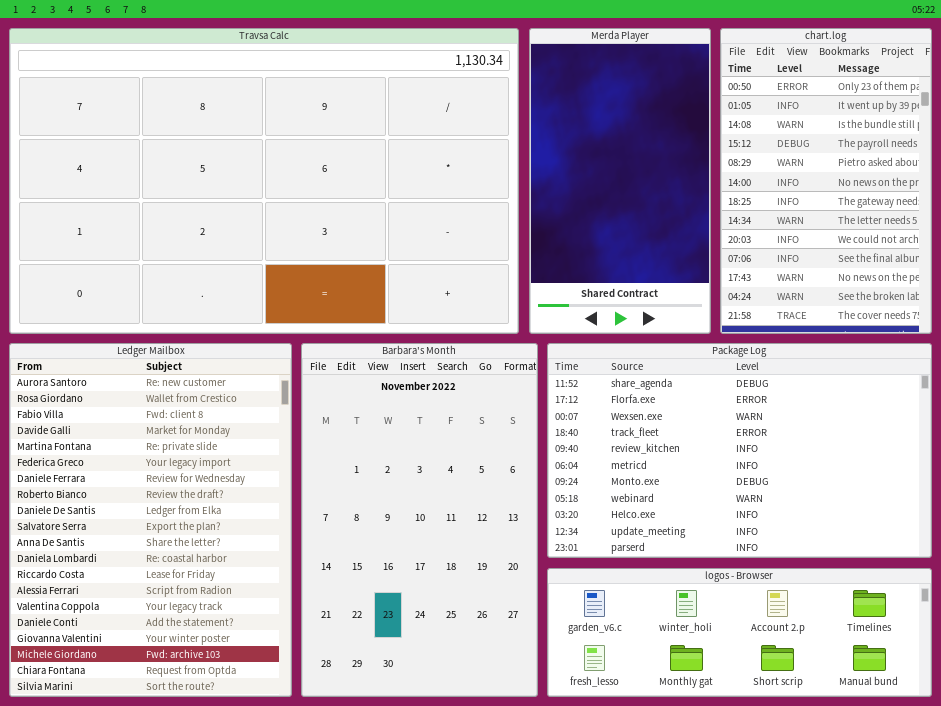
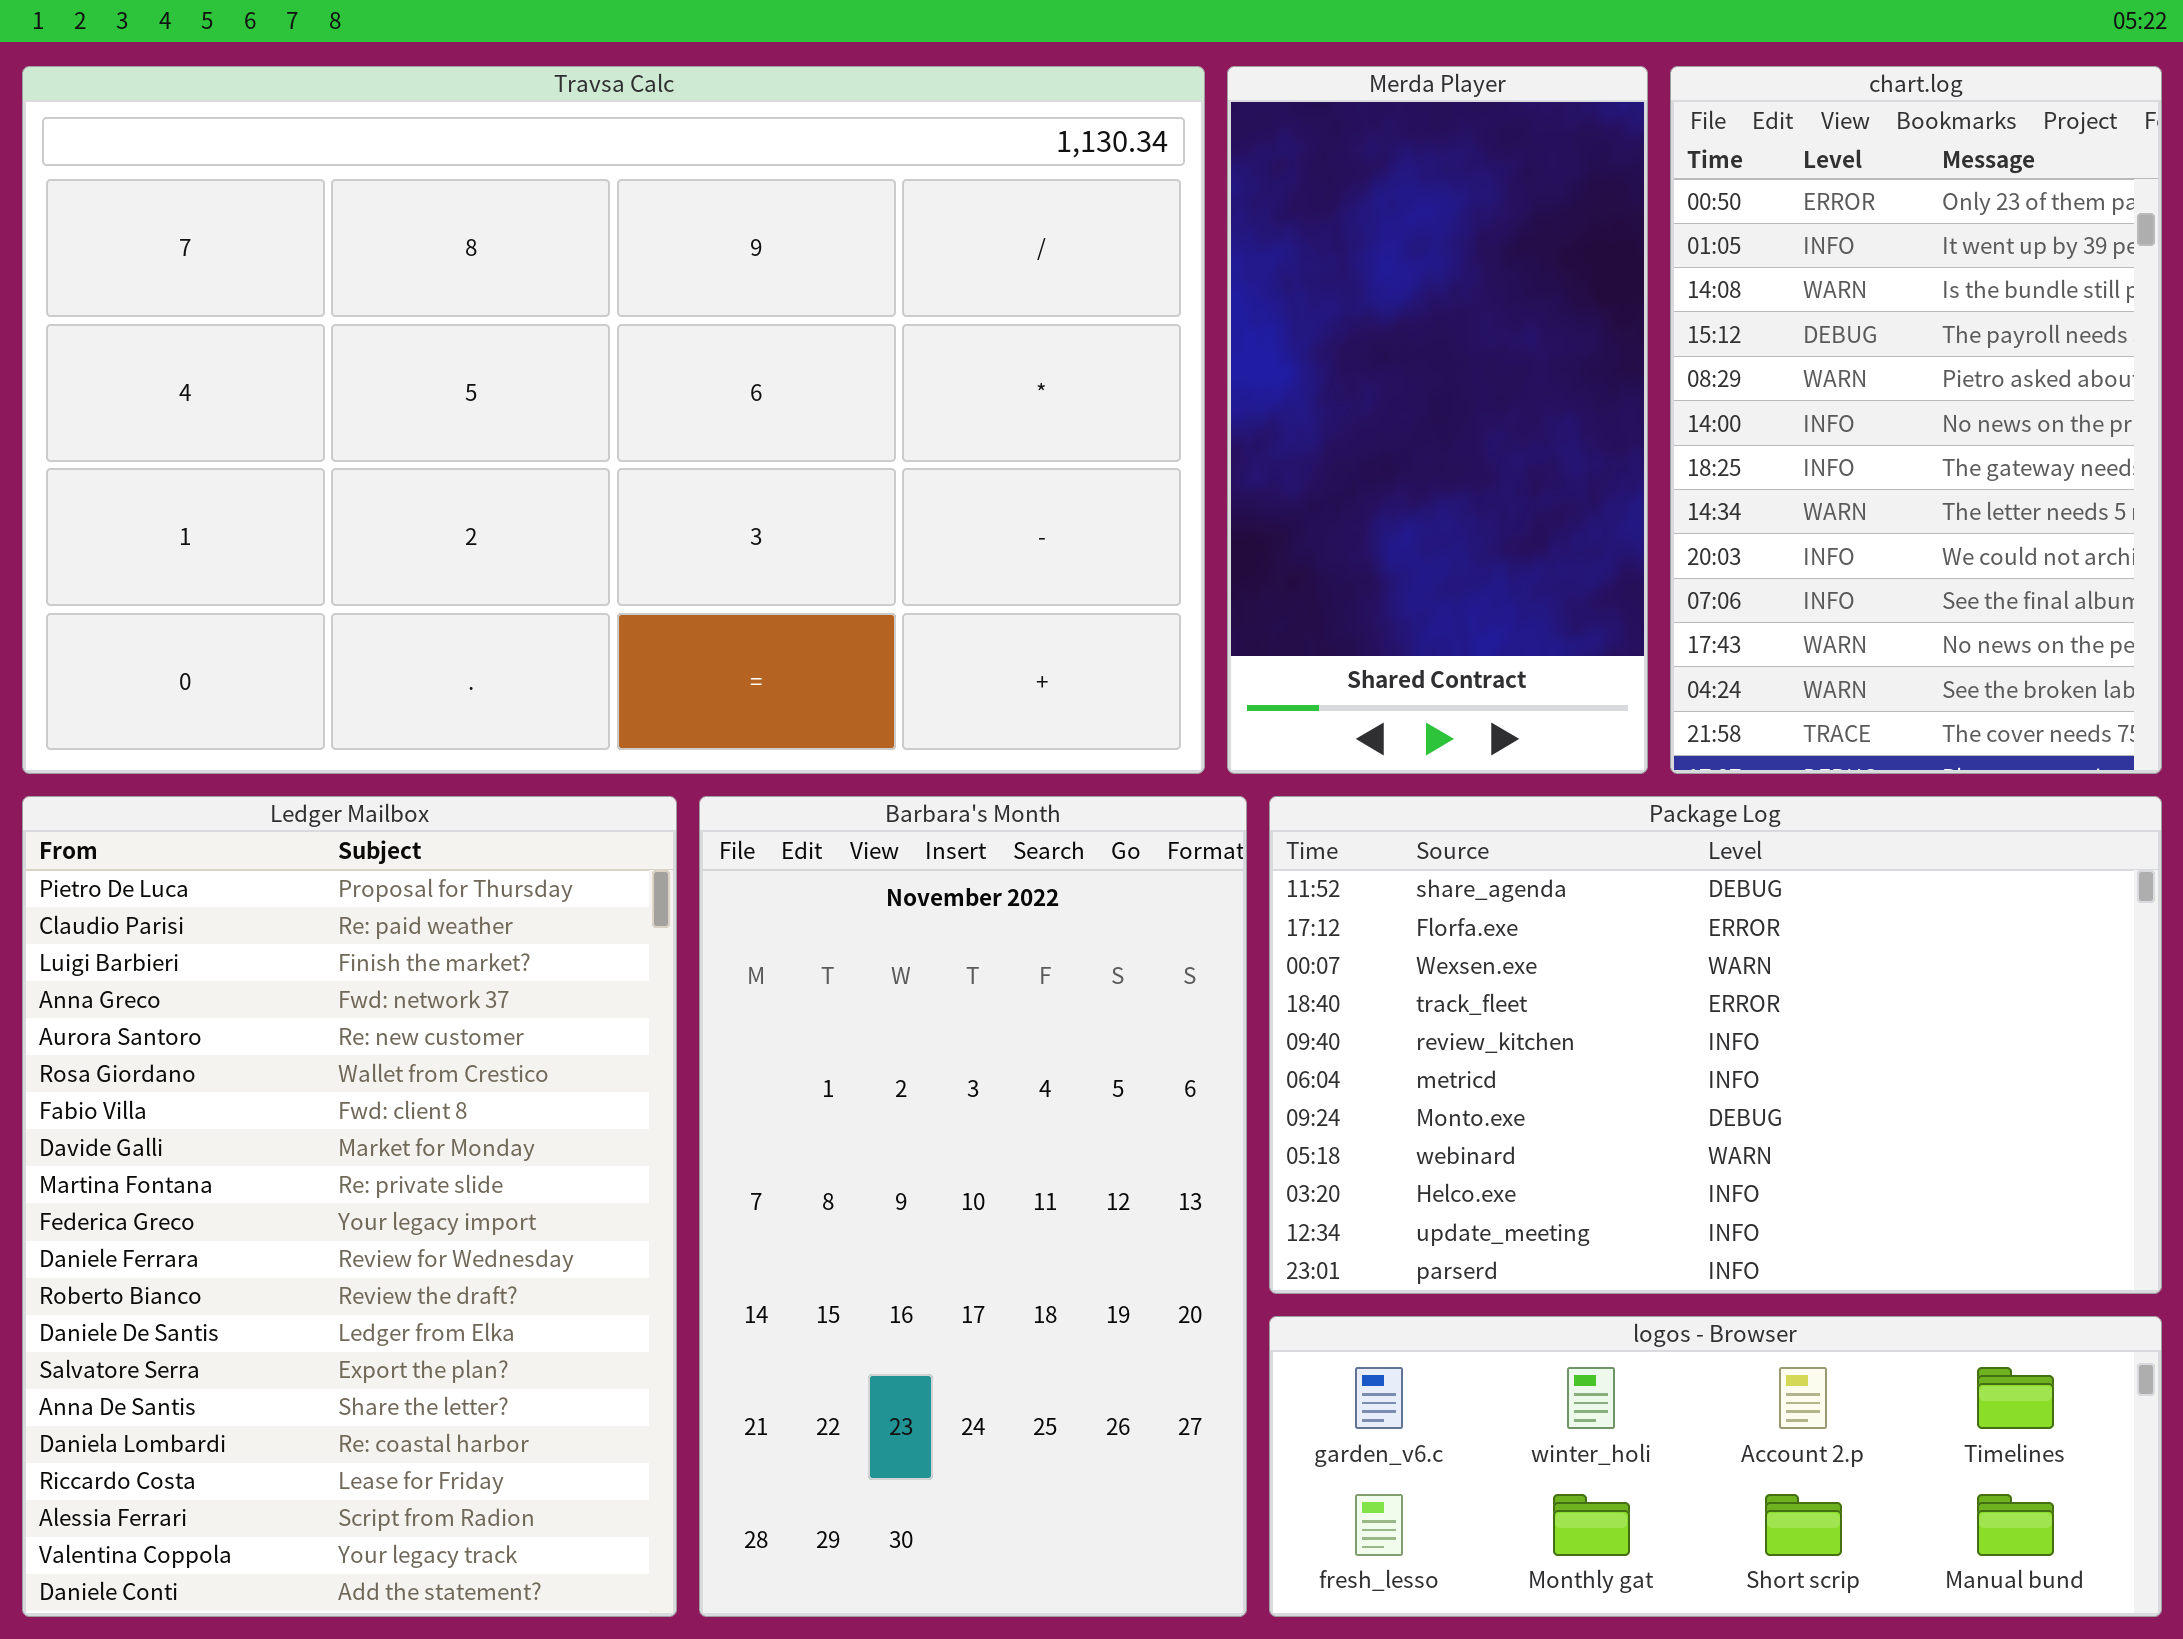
Ledger Mailbox: [9,343,292,697] -> [22,796,677,1617], scrolled up 4 rows

